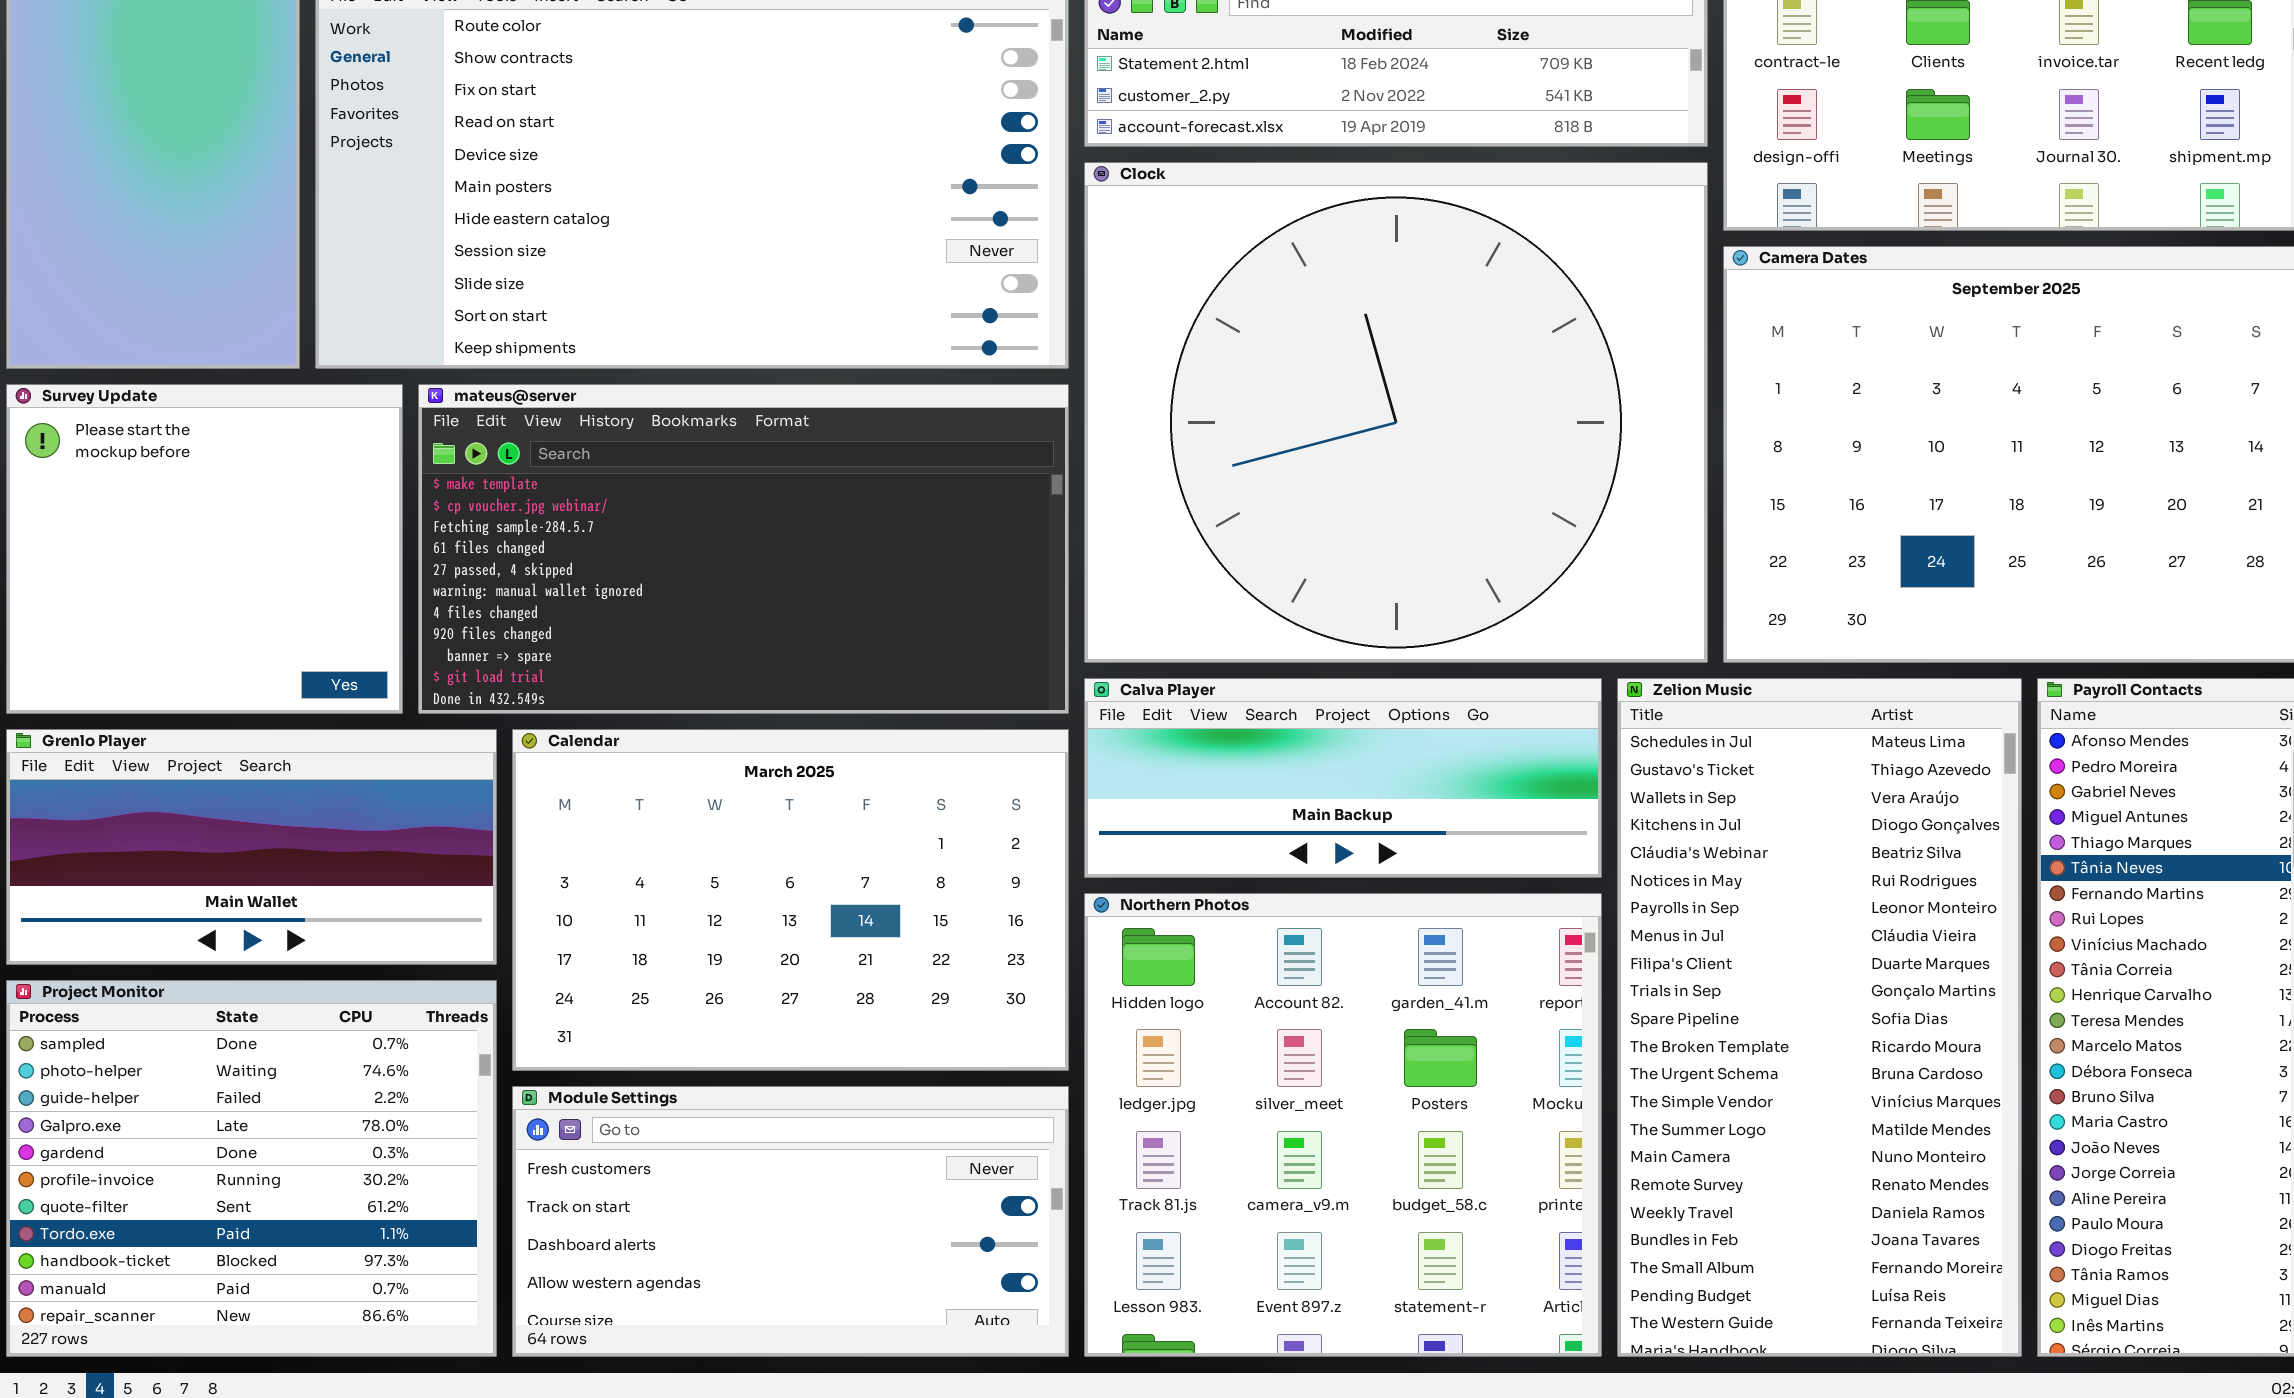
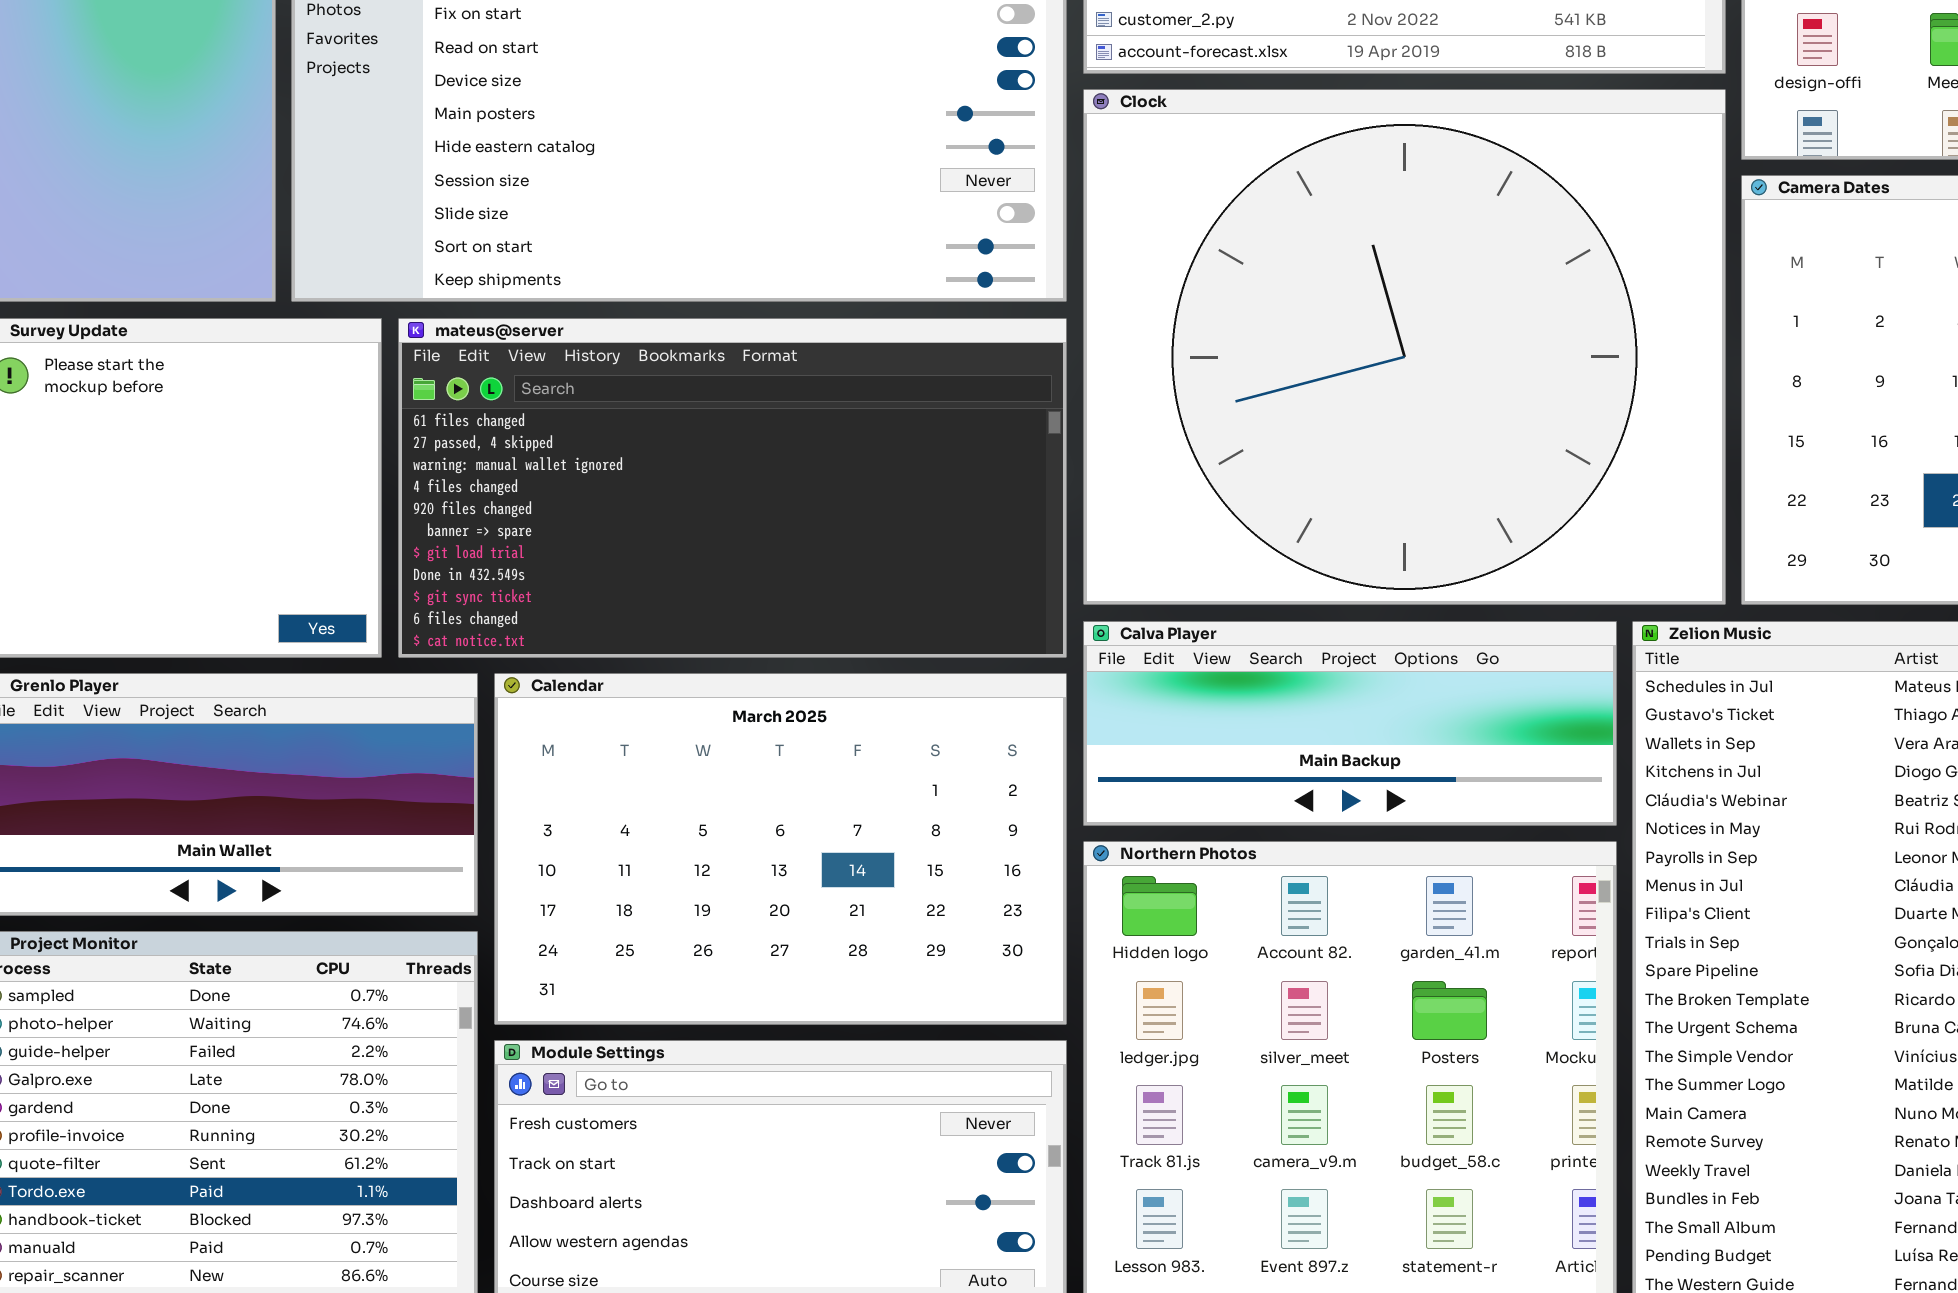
mateus@server: [418,384,1069,714] -> [398,318,1067,658], scrolled down 3 rows

